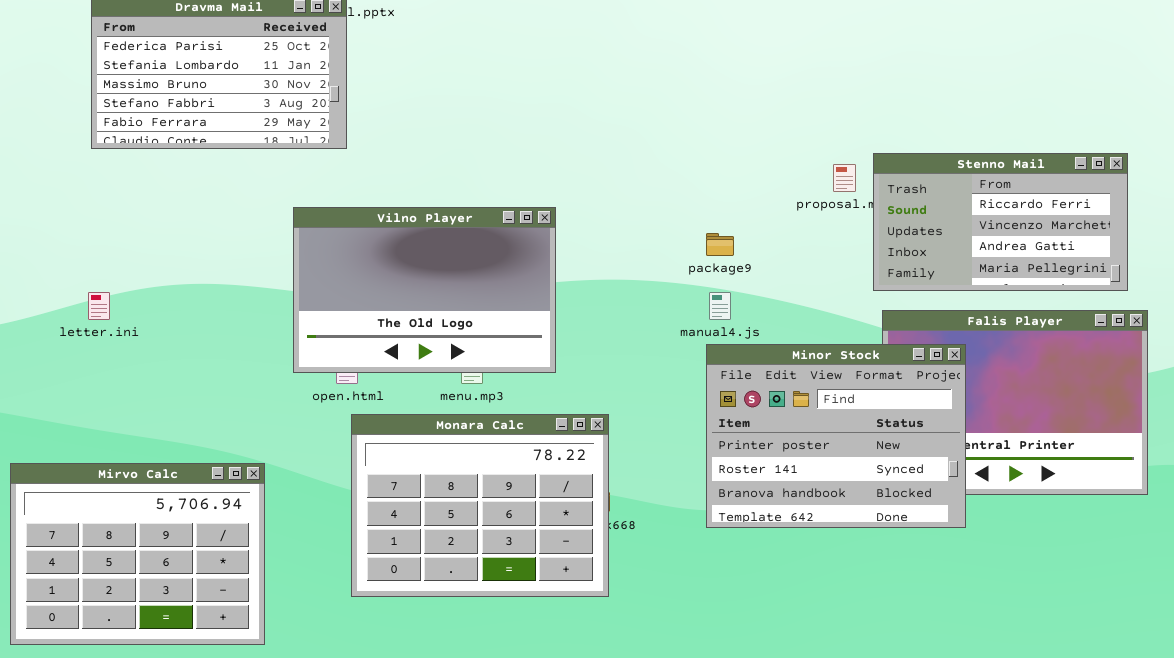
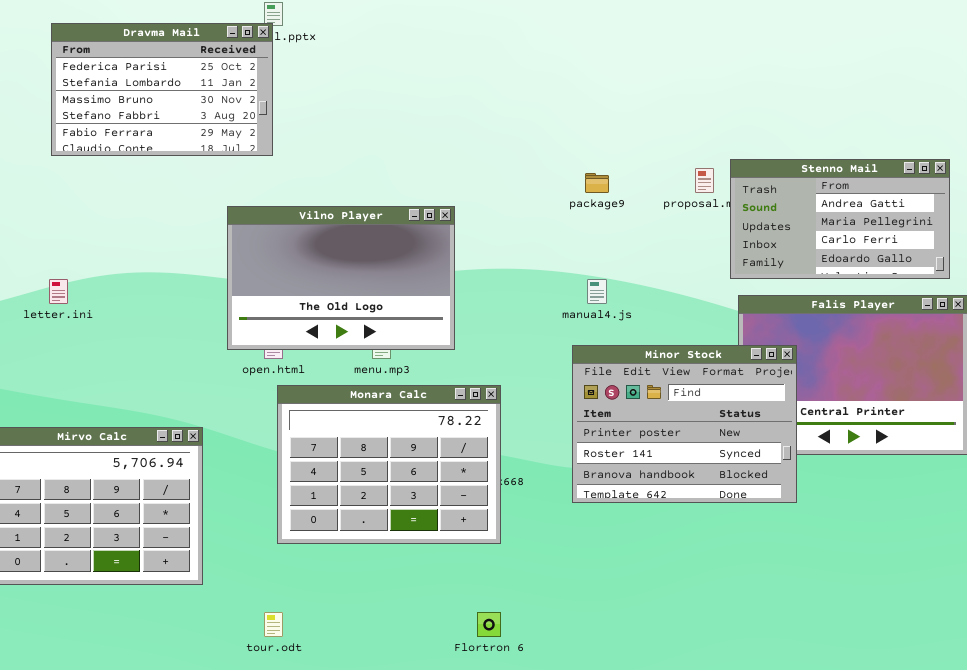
Stenno Mail: [873,153,1128,291] -> [730,159,950,279], scrolled down 2 rows
package9: [706,233,734,256] -> [585,173,609,193], moved
Minor Stock: [706,344,966,528] -> [572,345,797,503], moved

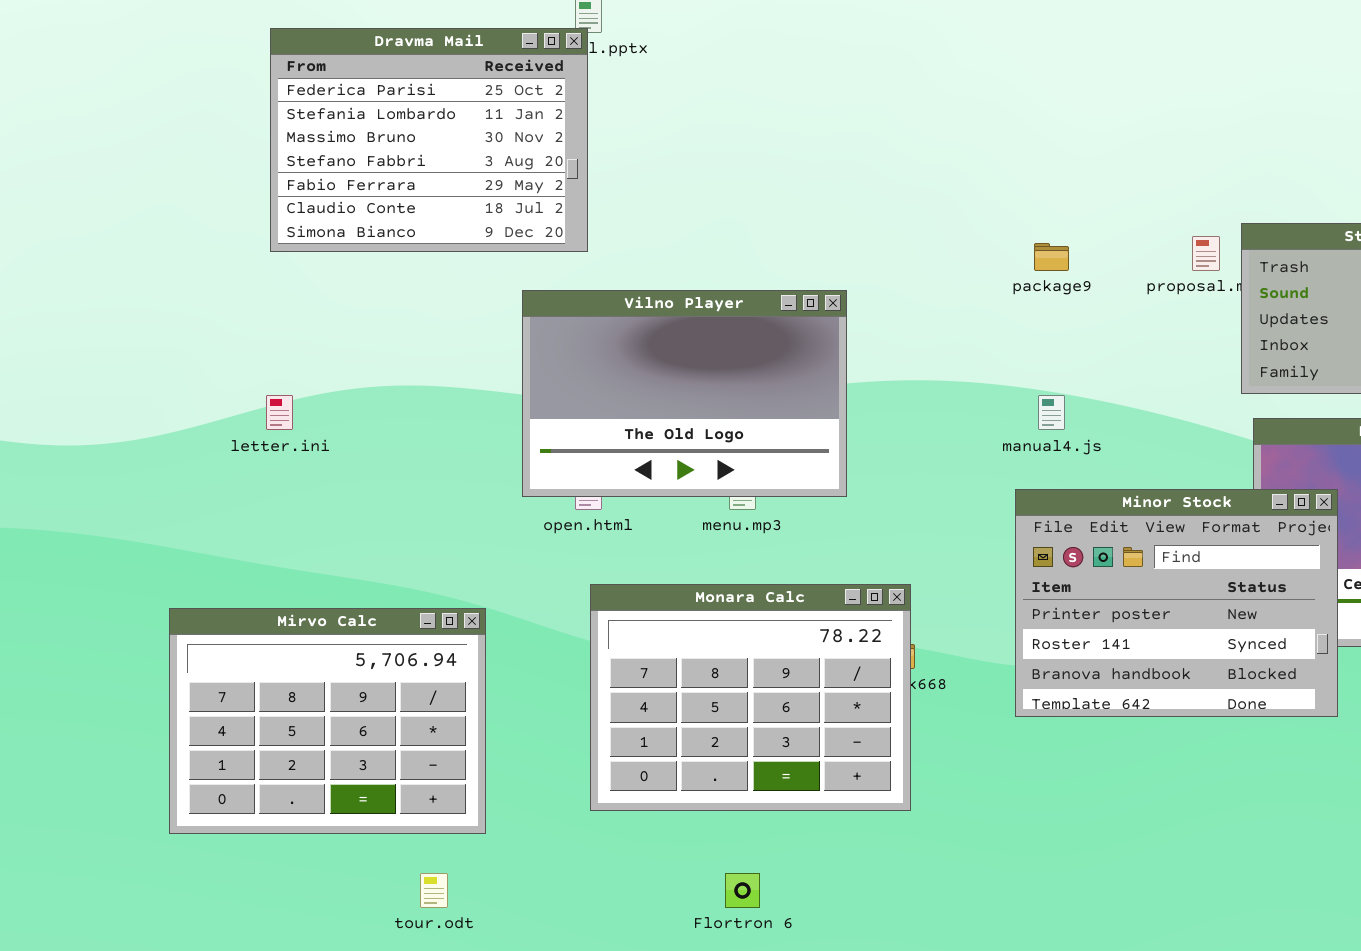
Dravma Mail: [51,23,273,156] -> [270,28,588,252], resized
Monara Calc: [277,385,501,544] -> [590,584,911,811], moved
tour.odt: [264,612,283,637] -> [420,873,448,908], moved
Flortron 6: [477,612,501,637] -> [725,873,760,908], moved

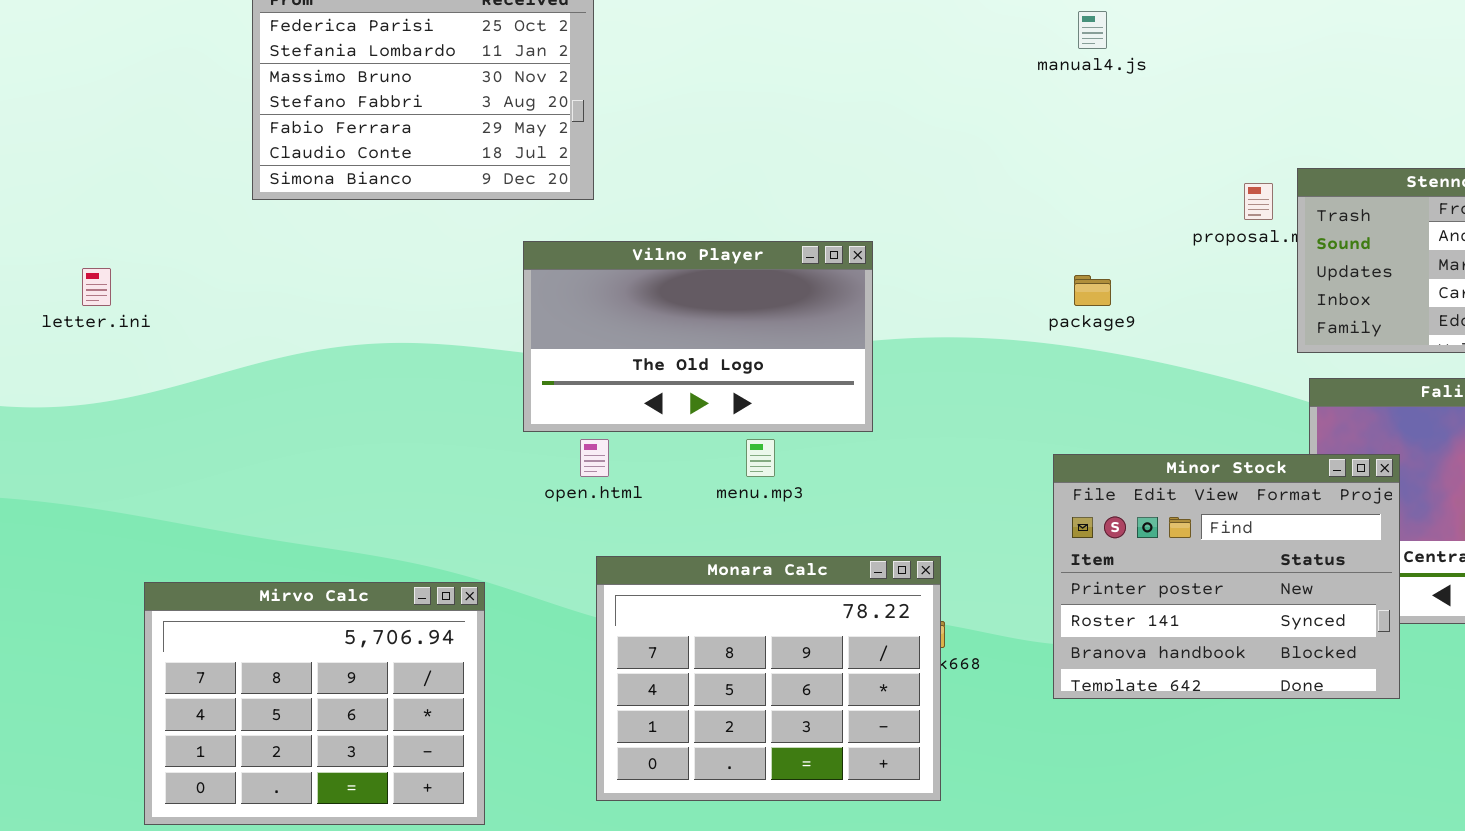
package9: [1034,243,1069,271] -> [1074,275,1111,306], moved
Vilno Player: [522,290,847,497] -> [523,241,873,432], resized
letter.ini: [266,395,293,430] -> [82,268,111,306], moved
manual4.js: [1038,395,1065,430] -> [1078,11,1107,49], moved

